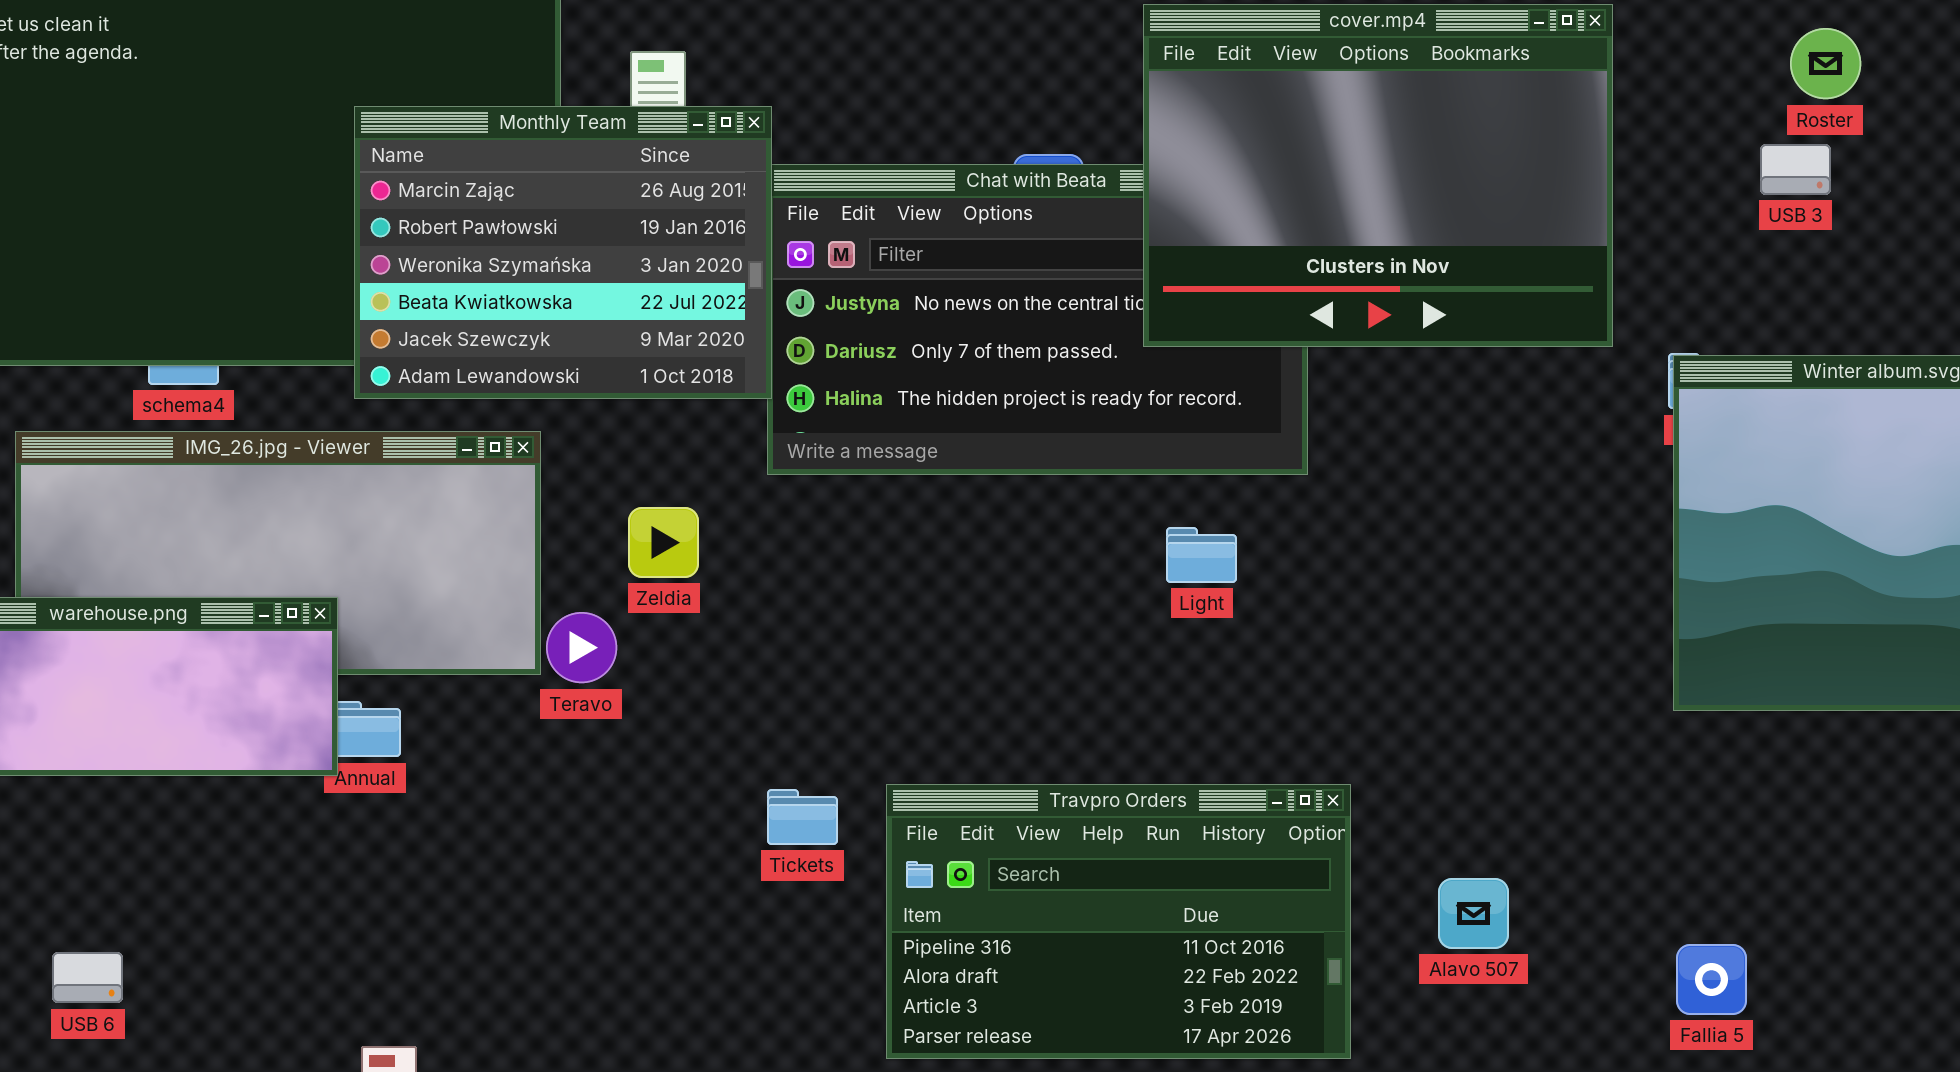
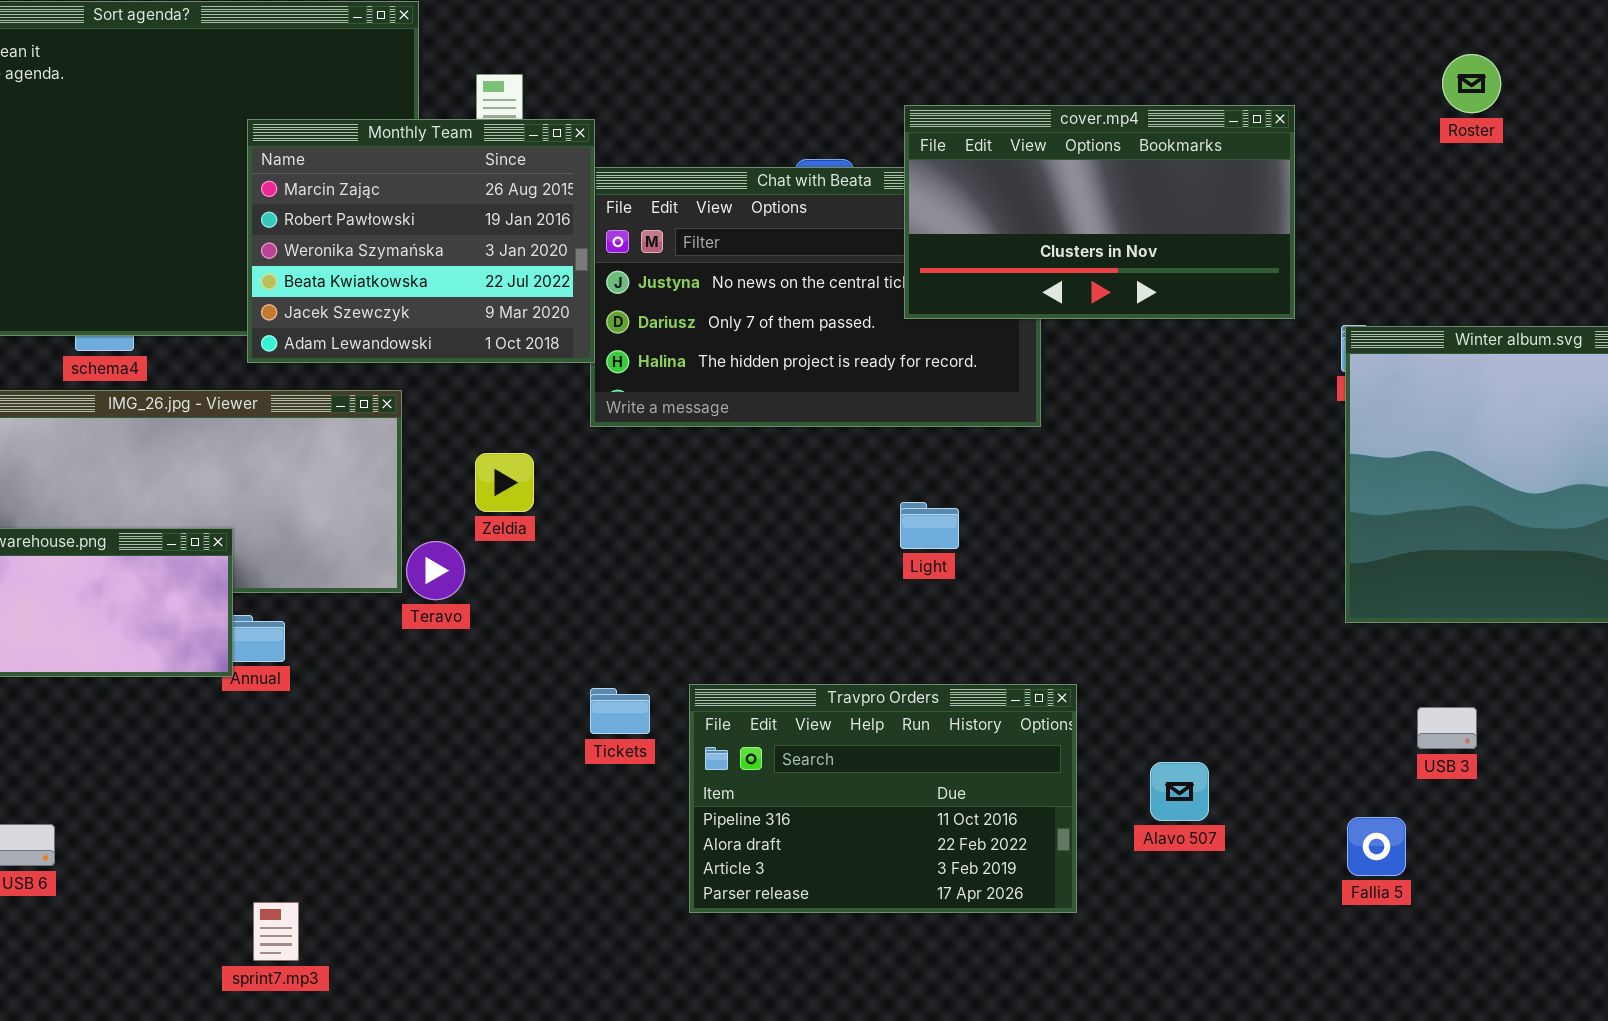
cover.mp4: [1143,4,1613,347] -> [904,105,1295,319], resized
USB 3: [1760,144,1831,195] -> [1417,707,1477,749], moved
Light: [1166,527,1237,583] -> [900,502,959,549], moved

